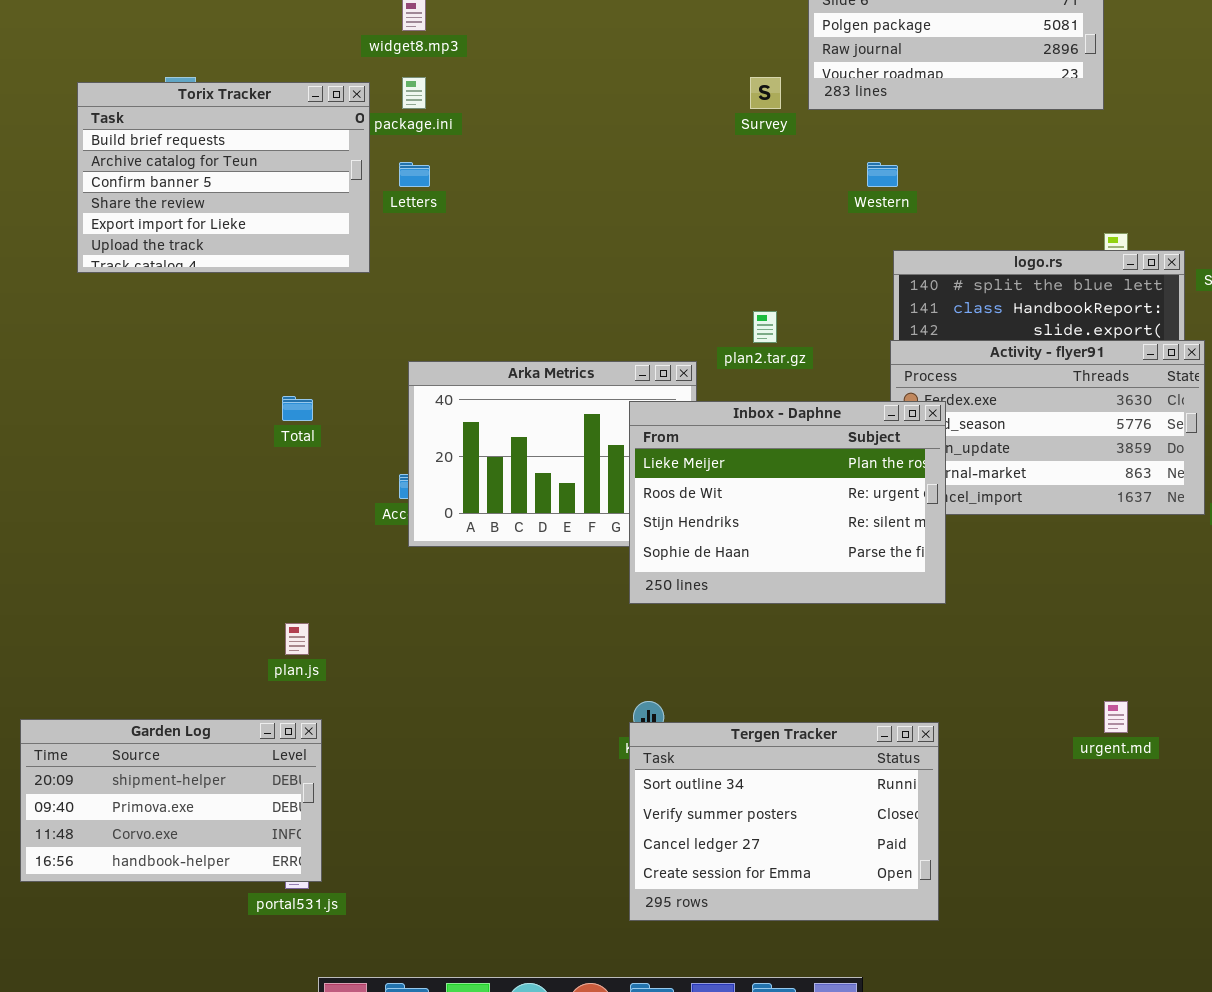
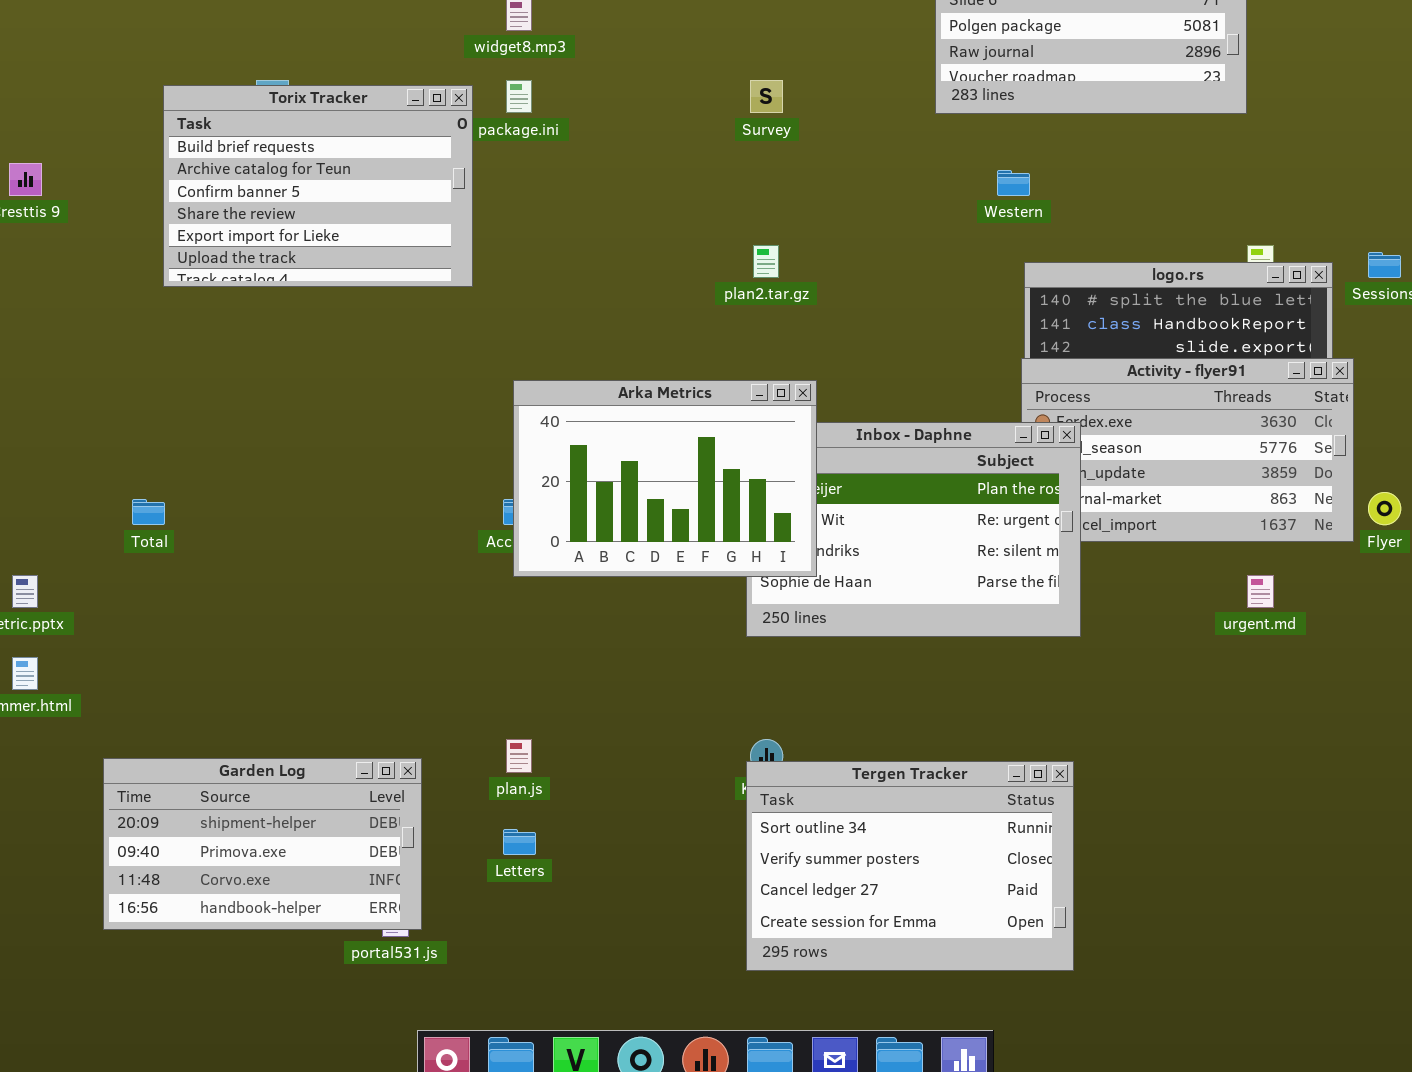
Survey: [750,77,781,109] -> [750,80,783,113], moved
Letters: [399,162,430,187] -> [503,829,536,855], moved
plan2.tar.gz: [753,311,777,343] -> [753,245,779,278], moved
Arka Metrics: [408,361,697,547] -> [513,380,817,577], raised
Total: [282,396,313,421] -> [132,499,165,525], moved
plan.js: [285,623,309,655] -> [506,739,532,773], moved
urgent.md: [1104,701,1128,733] -> [1247,575,1274,608], moved

